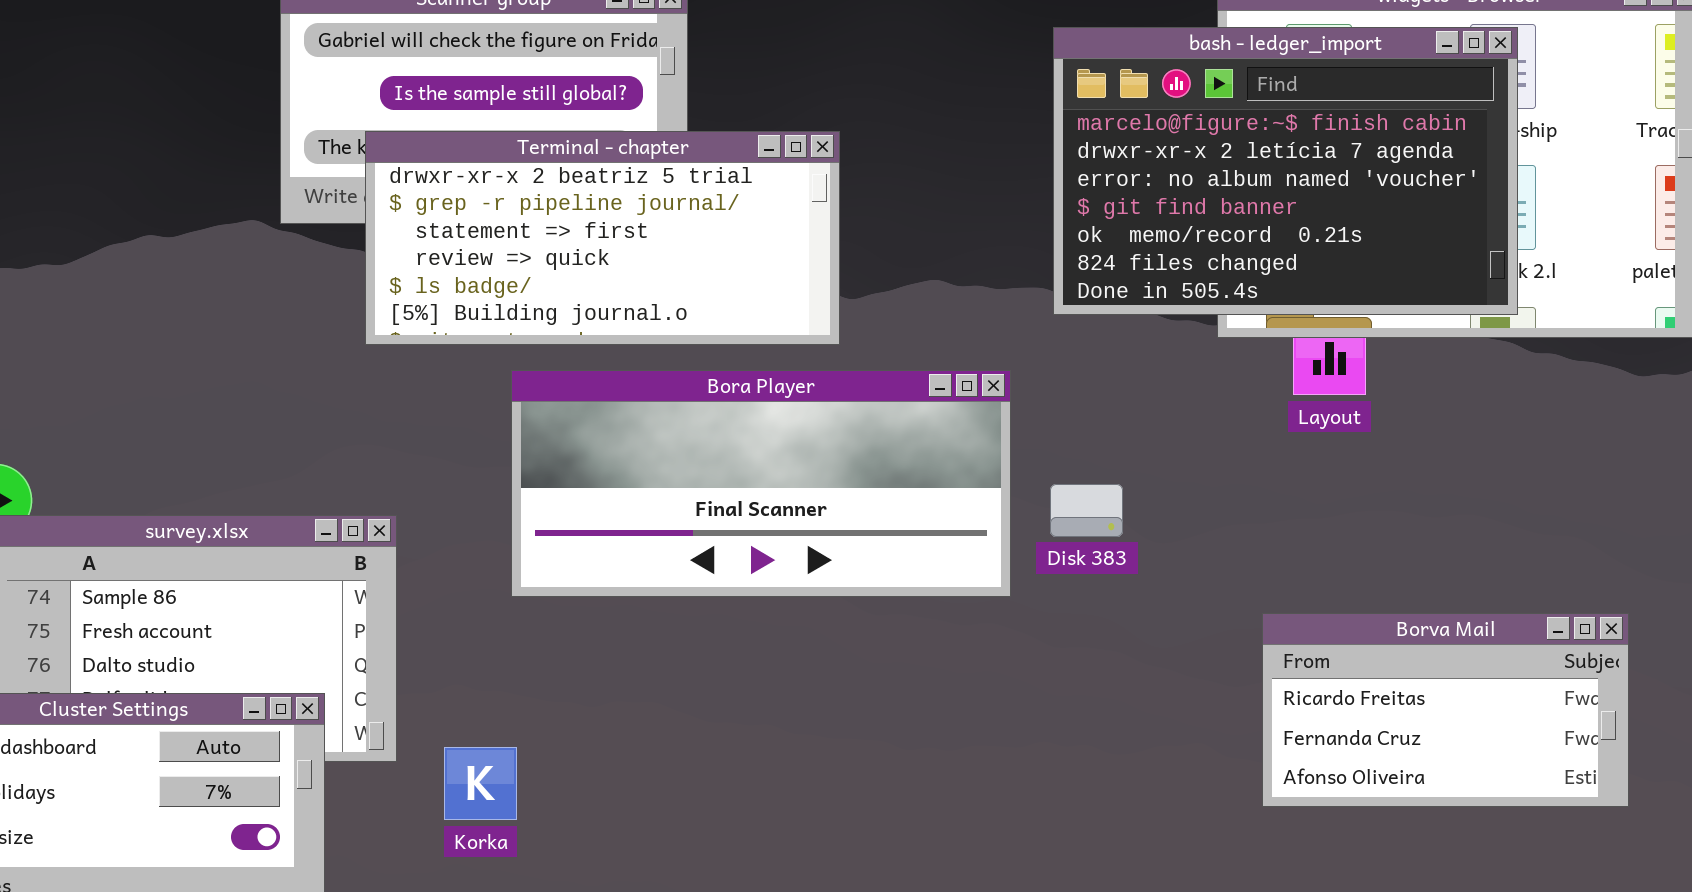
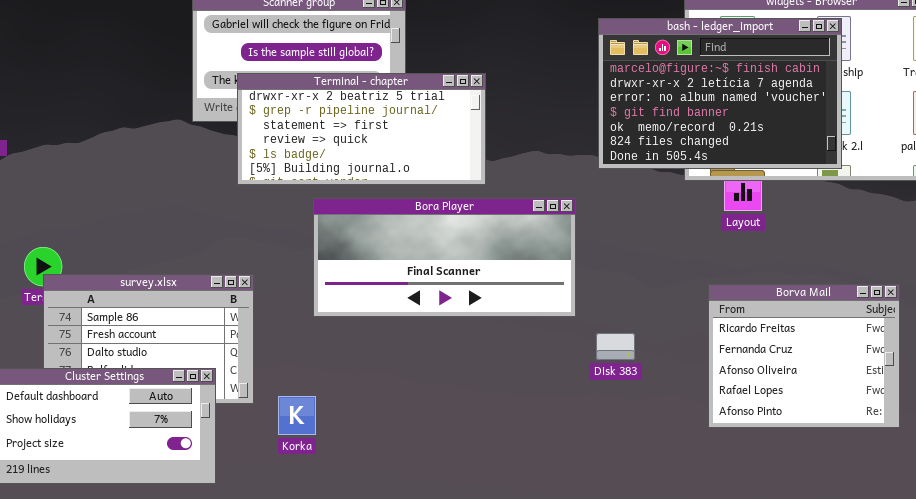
Disk 383: [1050,484,1123,537] -> [596,333,635,360], moved
Borva Mail: [1262,613,1629,807] -> [708,284,900,428], resized

